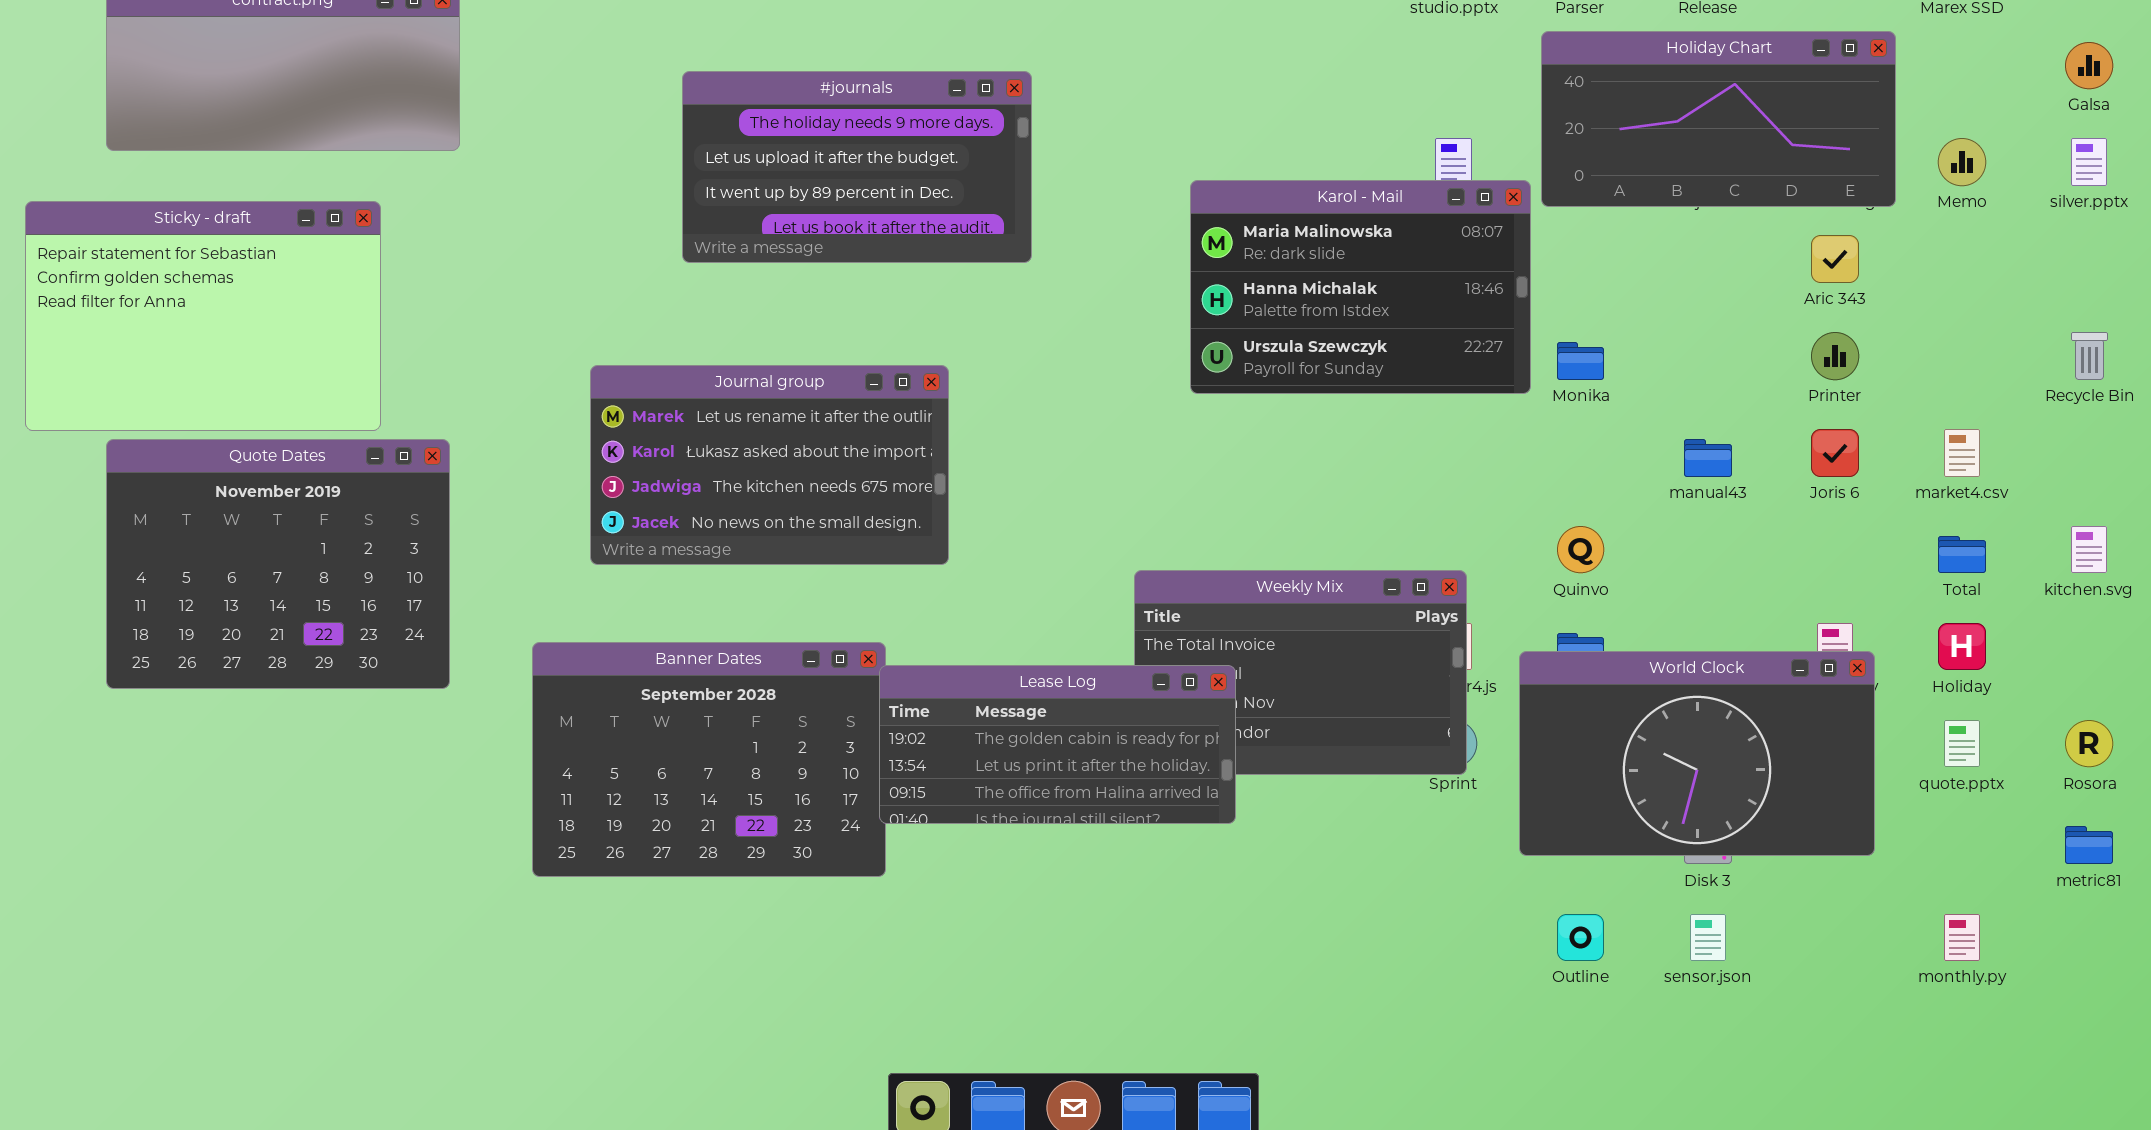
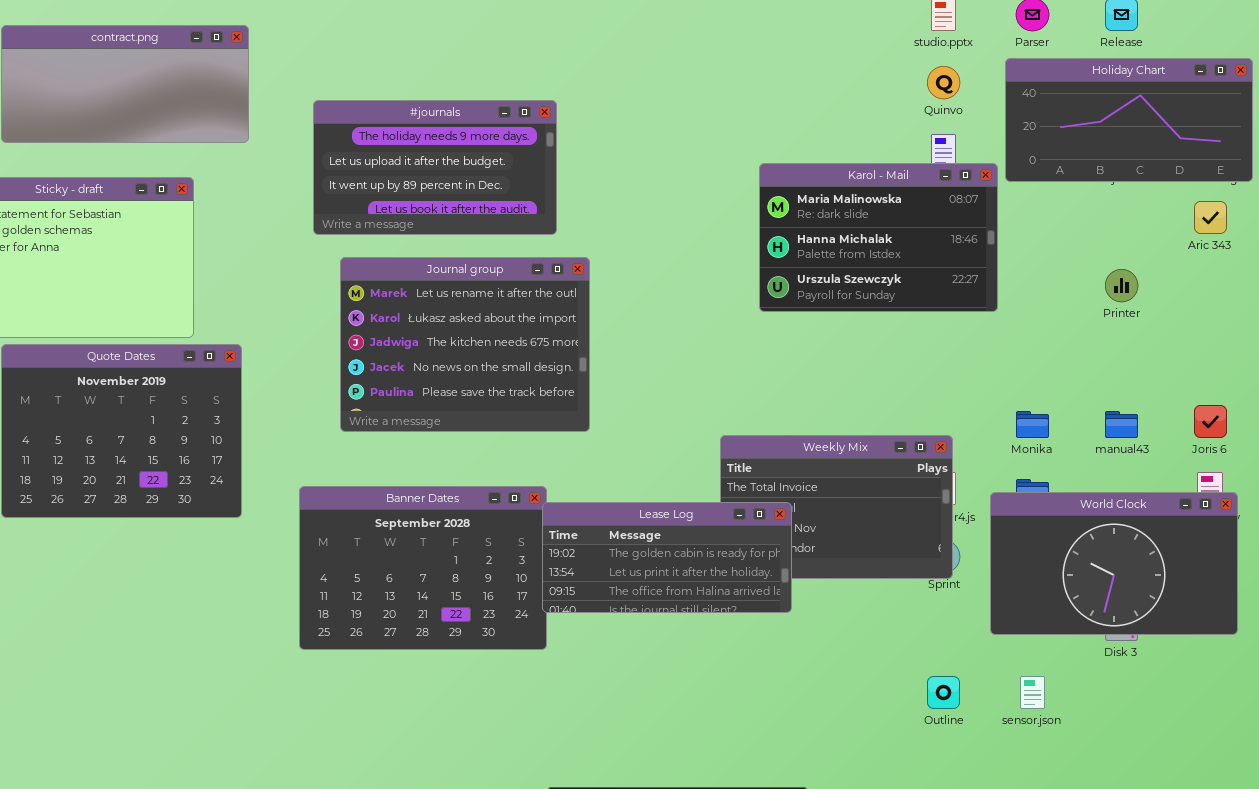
#journals: [682,71,1032,263] -> [313,100,557,235], moved
Printer: [1811,332,1859,380] -> [1105,269,1138,302], moved
Monika: [1557,342,1604,380] -> [1016,411,1049,438], moved
Journal group: [590,365,949,565] -> [340,257,590,432], resized
Joris 6: [1811,429,1859,477] -> [1194,405,1227,438], moved
manual43: [1684,439,1732,477] -> [1105,411,1138,438], moved
Quinvo: [1557,526,1604,573] -> [927,66,960,99], moved
Outline: [1557,914,1604,961] -> [927,676,960,709], moved
sensor.json: [1690,914,1726,961] -> [1020,676,1045,709], moved

